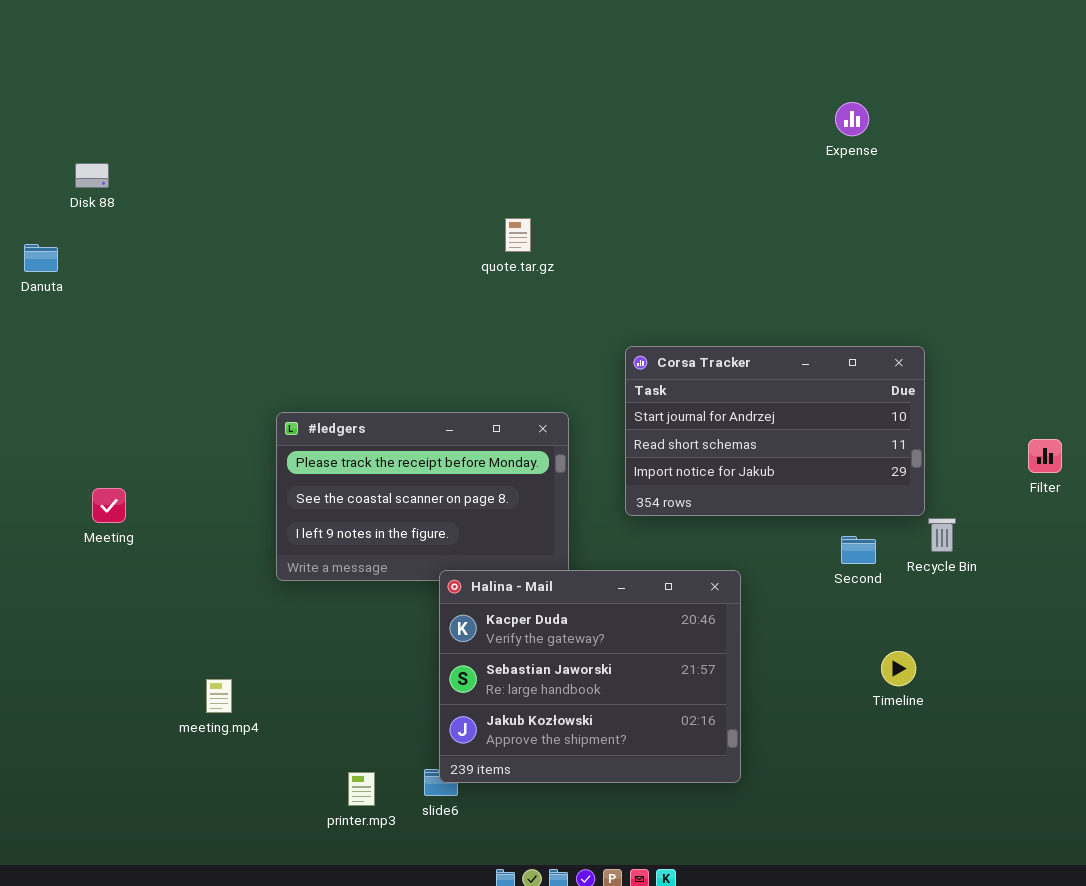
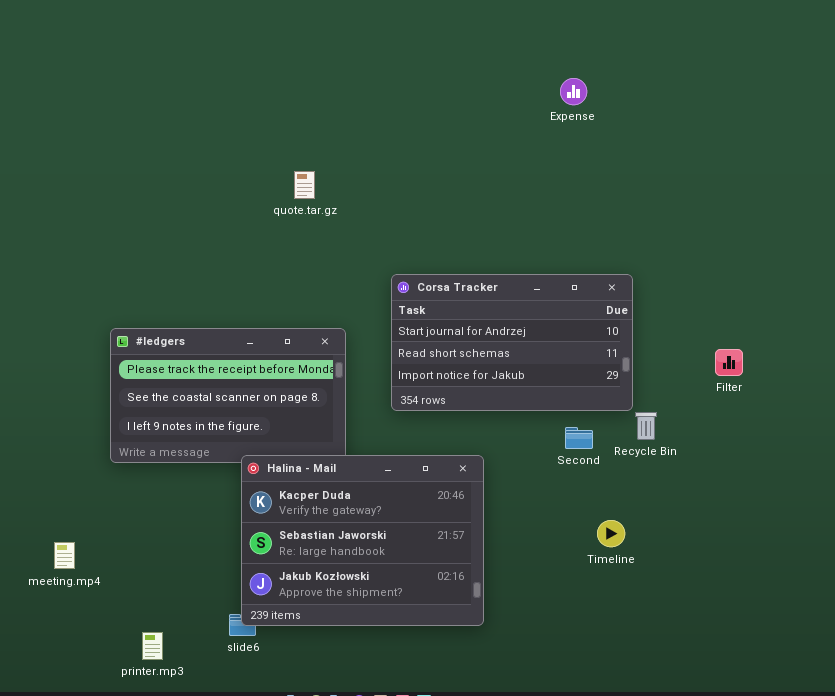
printer.mp3: [348,772,375,806] -> [142,632,163,660], moved

